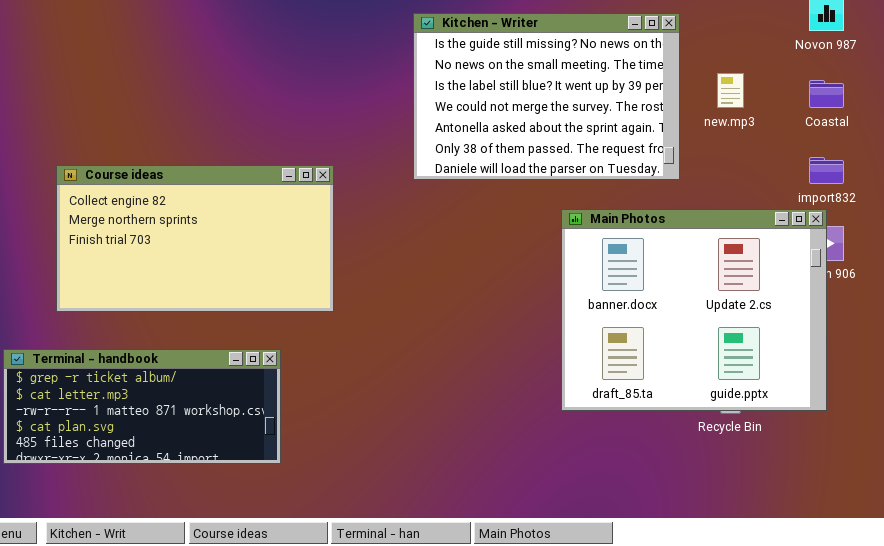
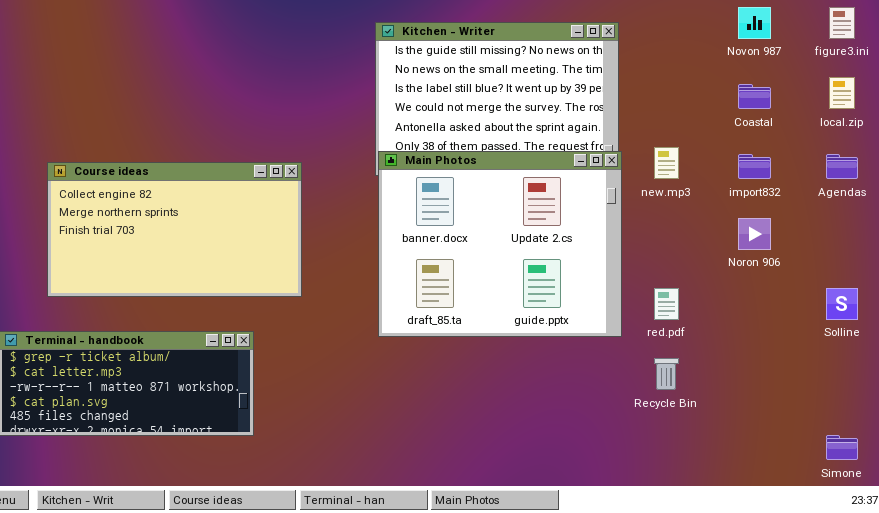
new.mp3: [717,73,744,108] -> [654,147,679,179], moved
Main Photos: [561,209,827,411] -> [378,151,622,337], moved

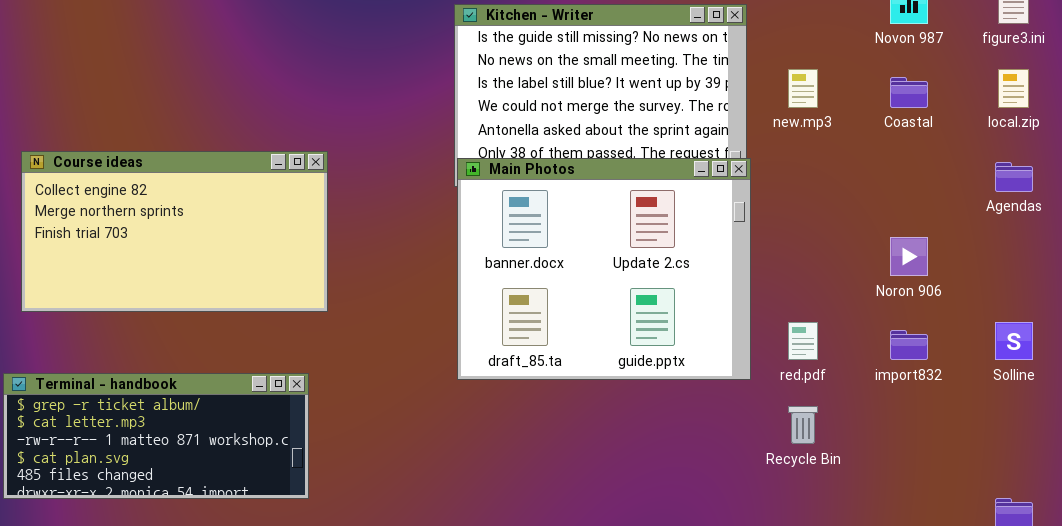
new.mp3: [654,147,679,179] -> [788,69,818,108], moved
import832: [738,154,771,179] -> [890,330,928,360], moved
Course ideas: [47,162,302,297] -> [21,151,328,312], moved

